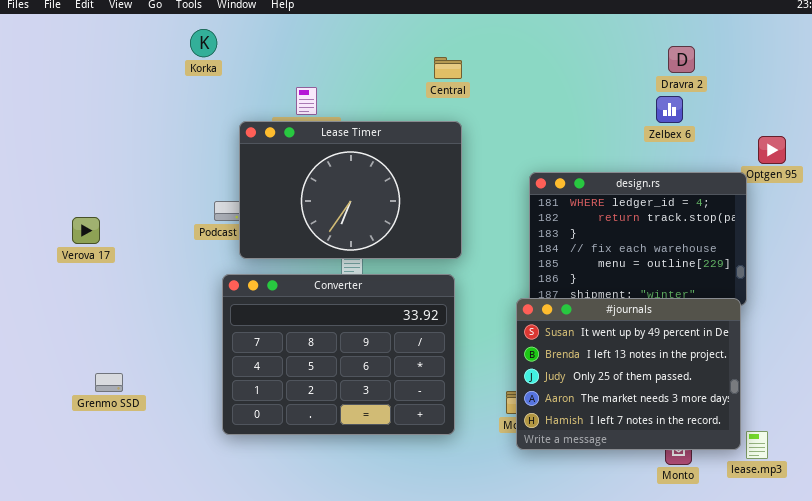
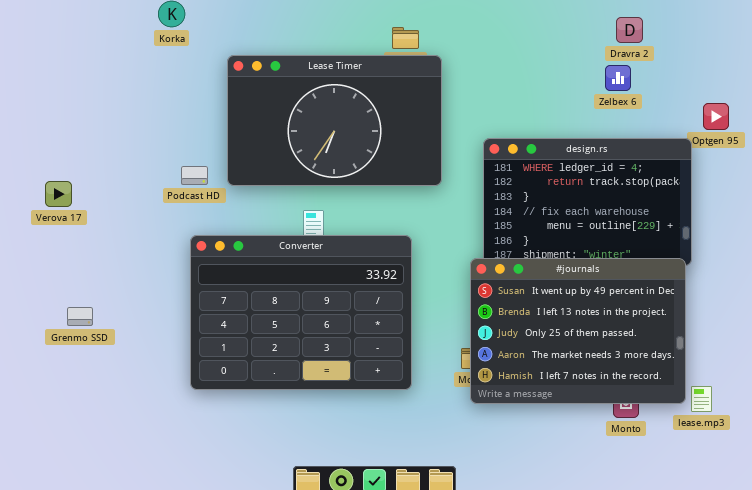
Lease Timer: [239,121,462,259] -> [227,55,442,186], moved
Grenmo SSD: [95,373,123,392] -> [67,307,93,326], moved

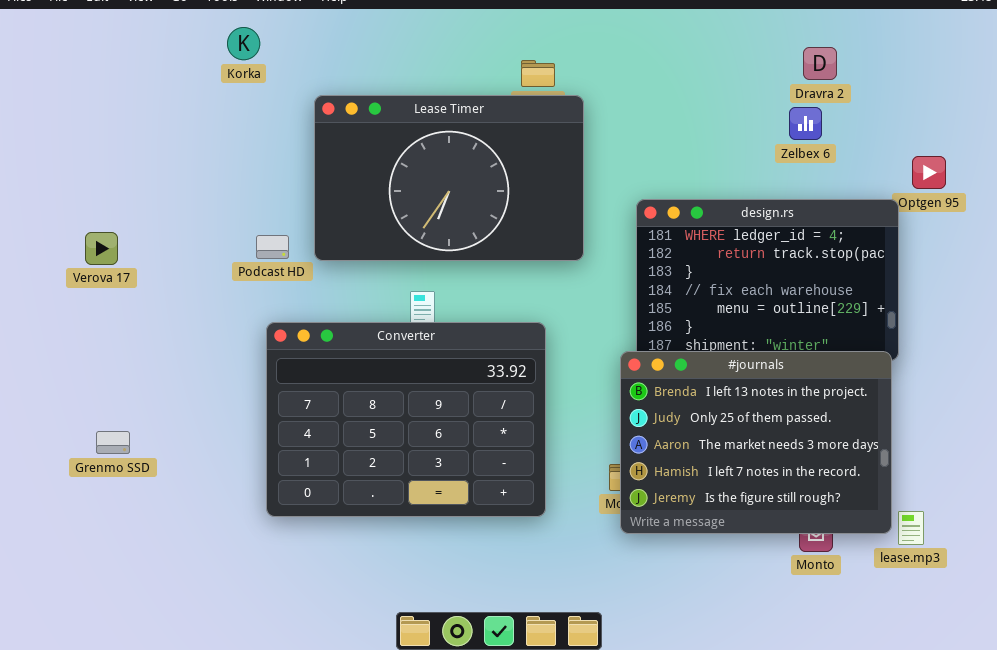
Verova 17: [45,181,72,207] -> [85,232,118,265], moved
#journals: [470,258,686,404] -> [620,351,892,534], scrolled down 1 row
Grenmo SSD: [67,307,93,326] -> [96,431,130,454], moved

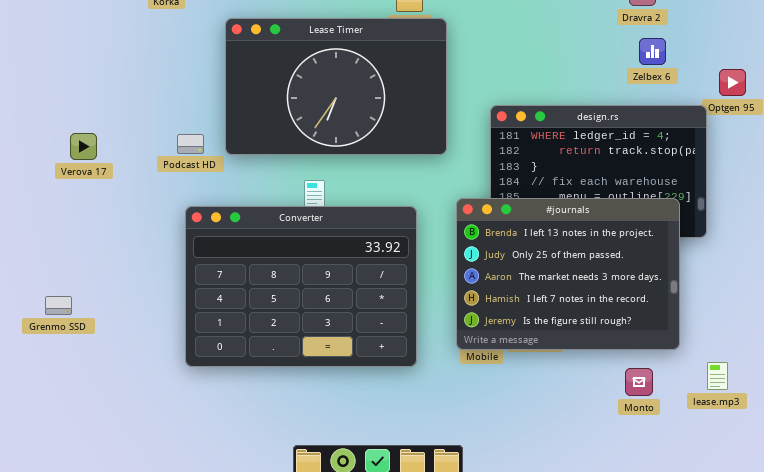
Zelbex 6: [789,107,822,140] -> [639,38,666,65], moved
Verova 17: [85,232,118,265] -> [70,133,97,160], moved
#journals: [620,351,892,534] -> [456,198,680,350], moved

